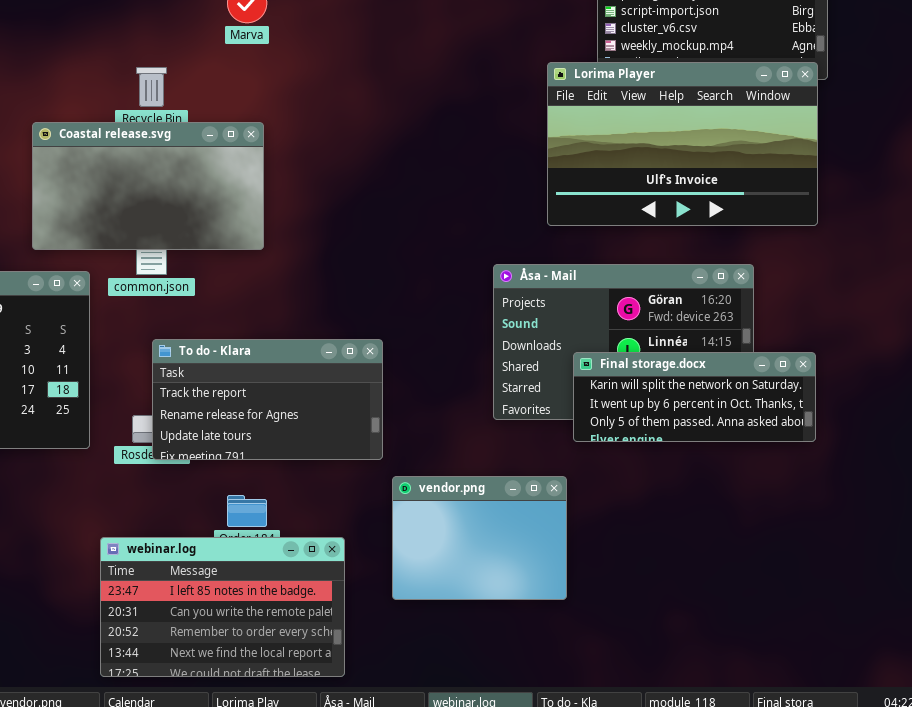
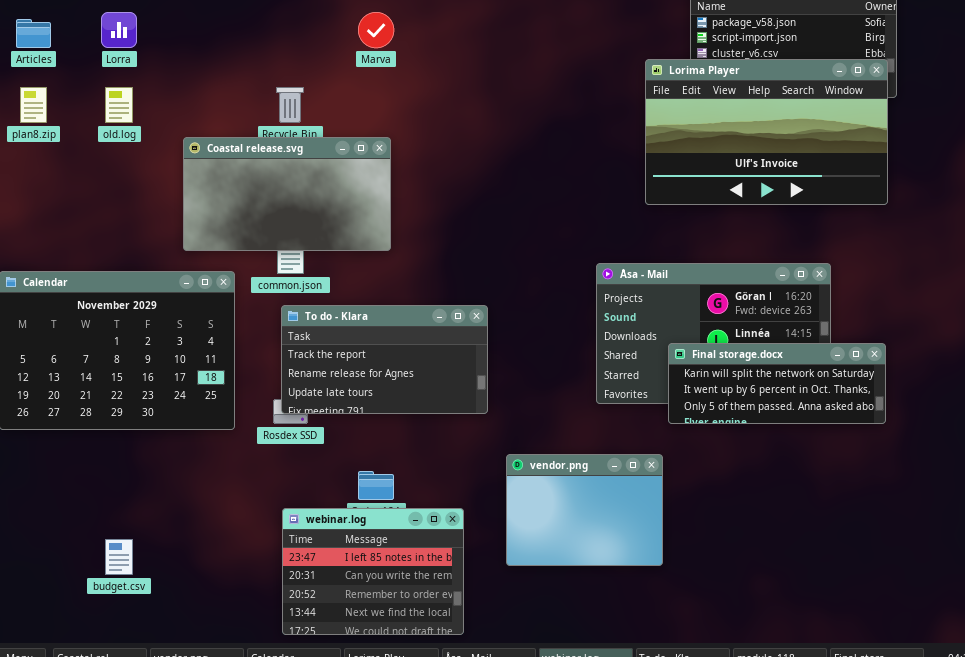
Lorima Player: [547,62,818,226] -> [645,59,888,205], moved
To do - Klara: [152,339,383,460] -> [281,305,488,414], moved
webinar.log: [100,537,345,677] -> [282,508,464,635], resized

